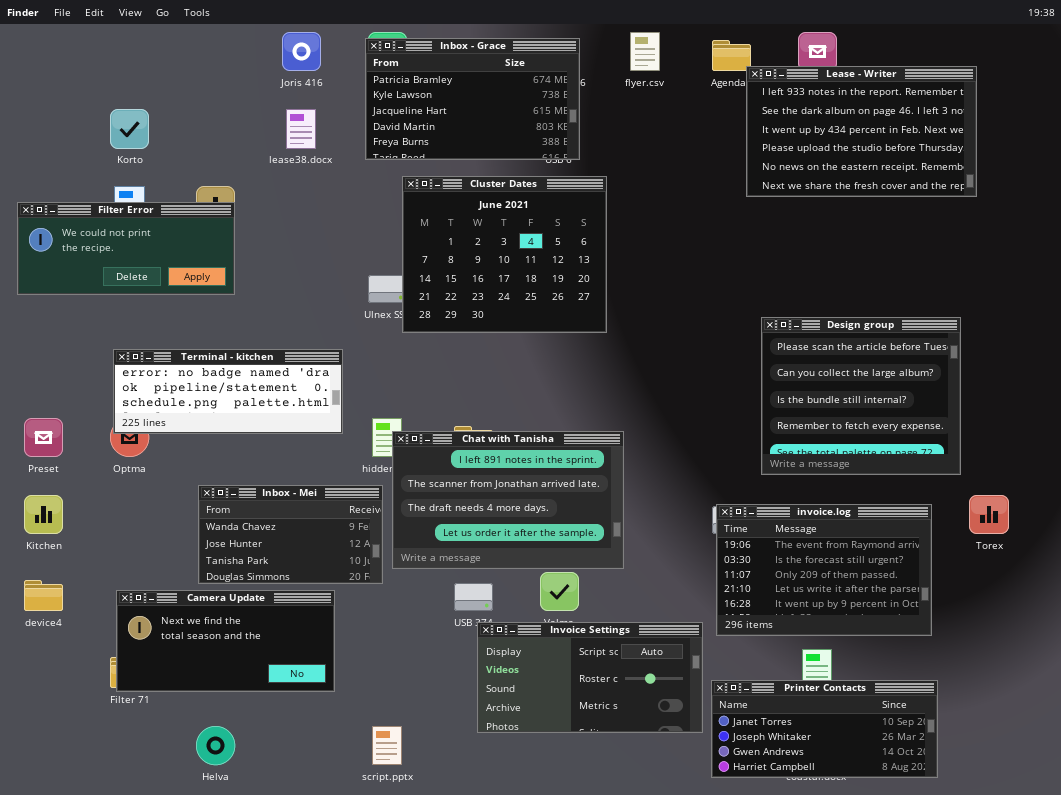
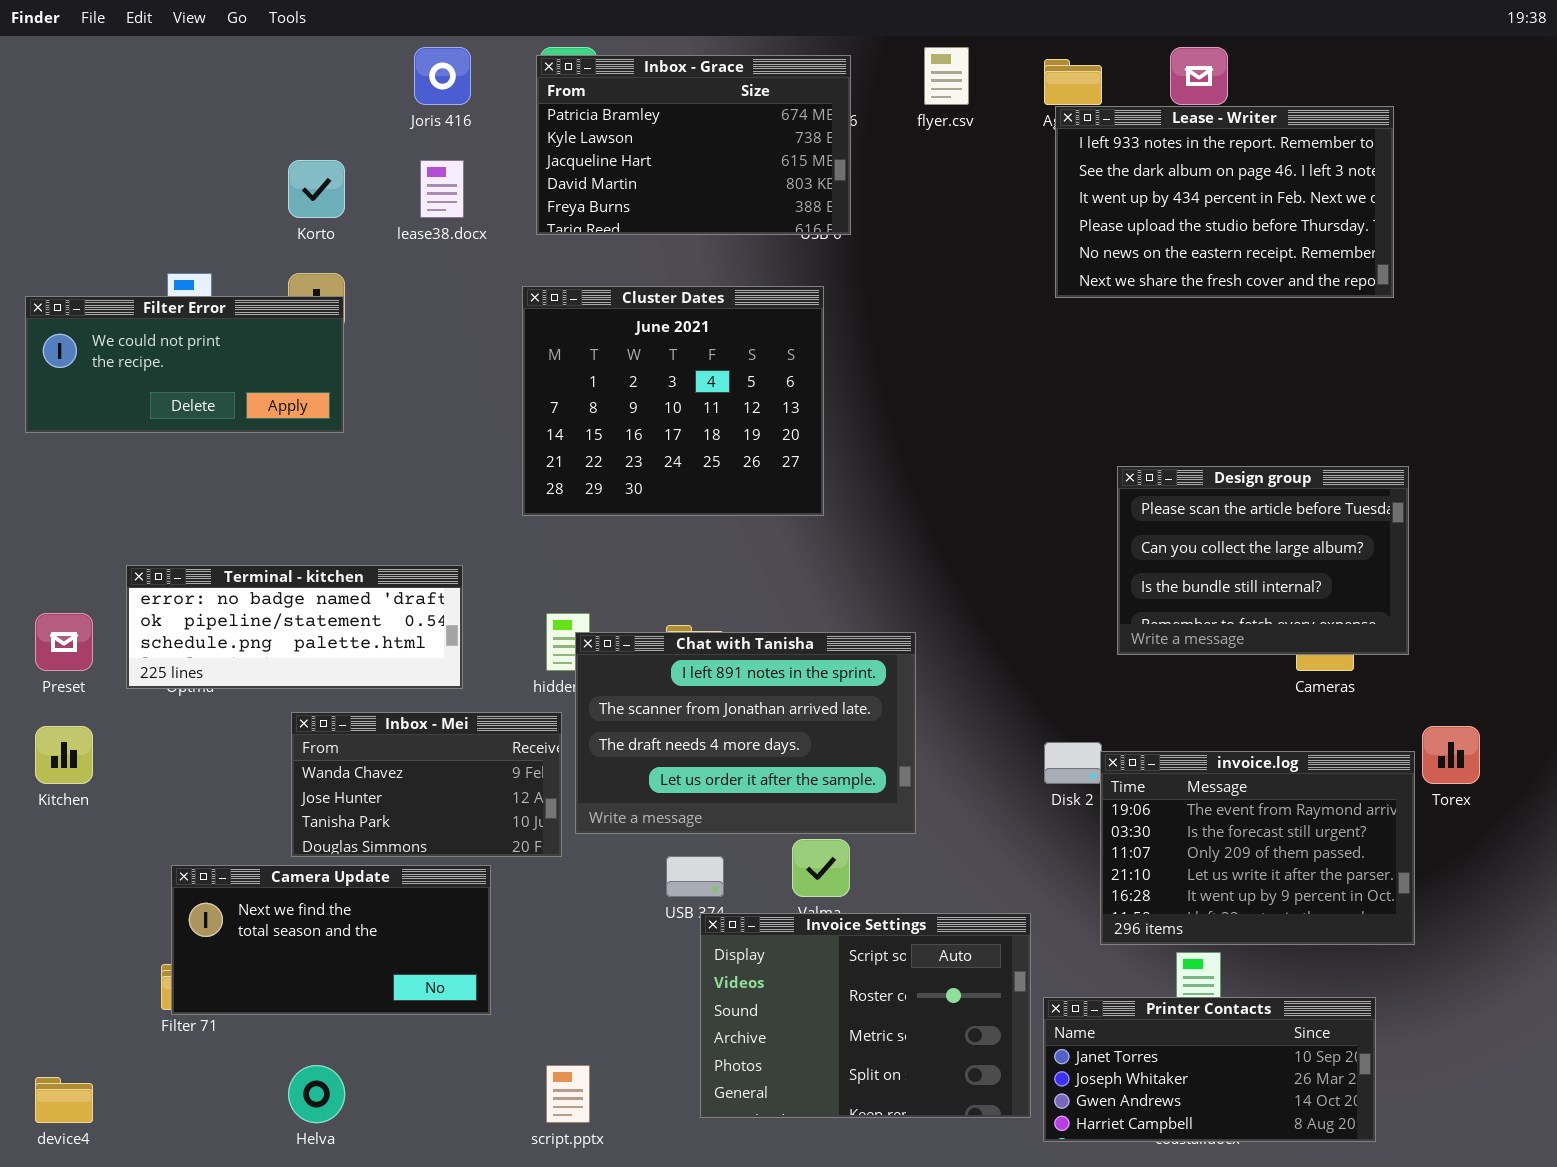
Lease - Writer: [746,66,977,197] -> [1055,106,1394,298], moved
Korto: [110,109,149,149] -> [288,160,345,218], moved
Cluster Dates: [402,176,607,333] -> [522,286,824,516], moved
Design group: [761,317,961,475] -> [1117,466,1409,655], resized
Terminal - kitchen: [113,349,343,434] -> [126,565,463,689], moved
invoice.log: [716,504,932,636] -> [1100,751,1415,945], moved
device4: [24,580,63,611] -> [35,1077,93,1123], moved
Invoice Settings: [477,622,703,733] -> [700,913,1031,1118], resized

